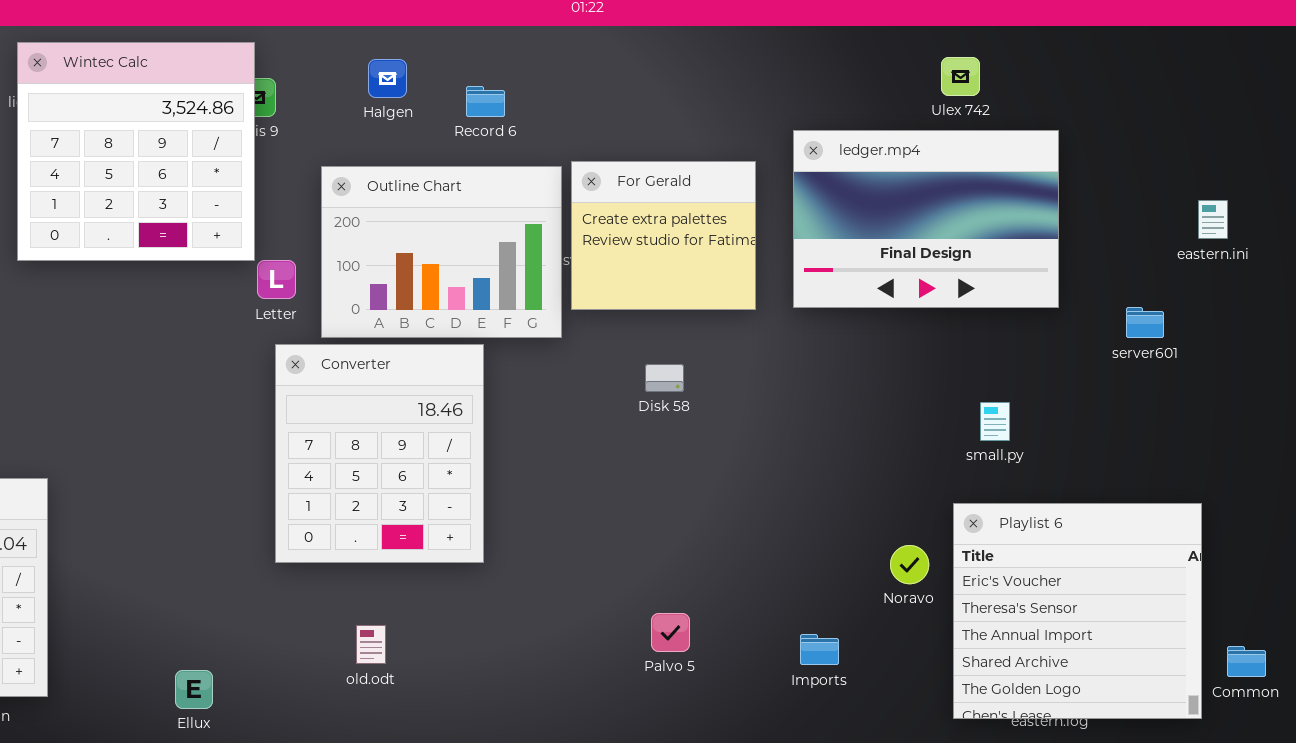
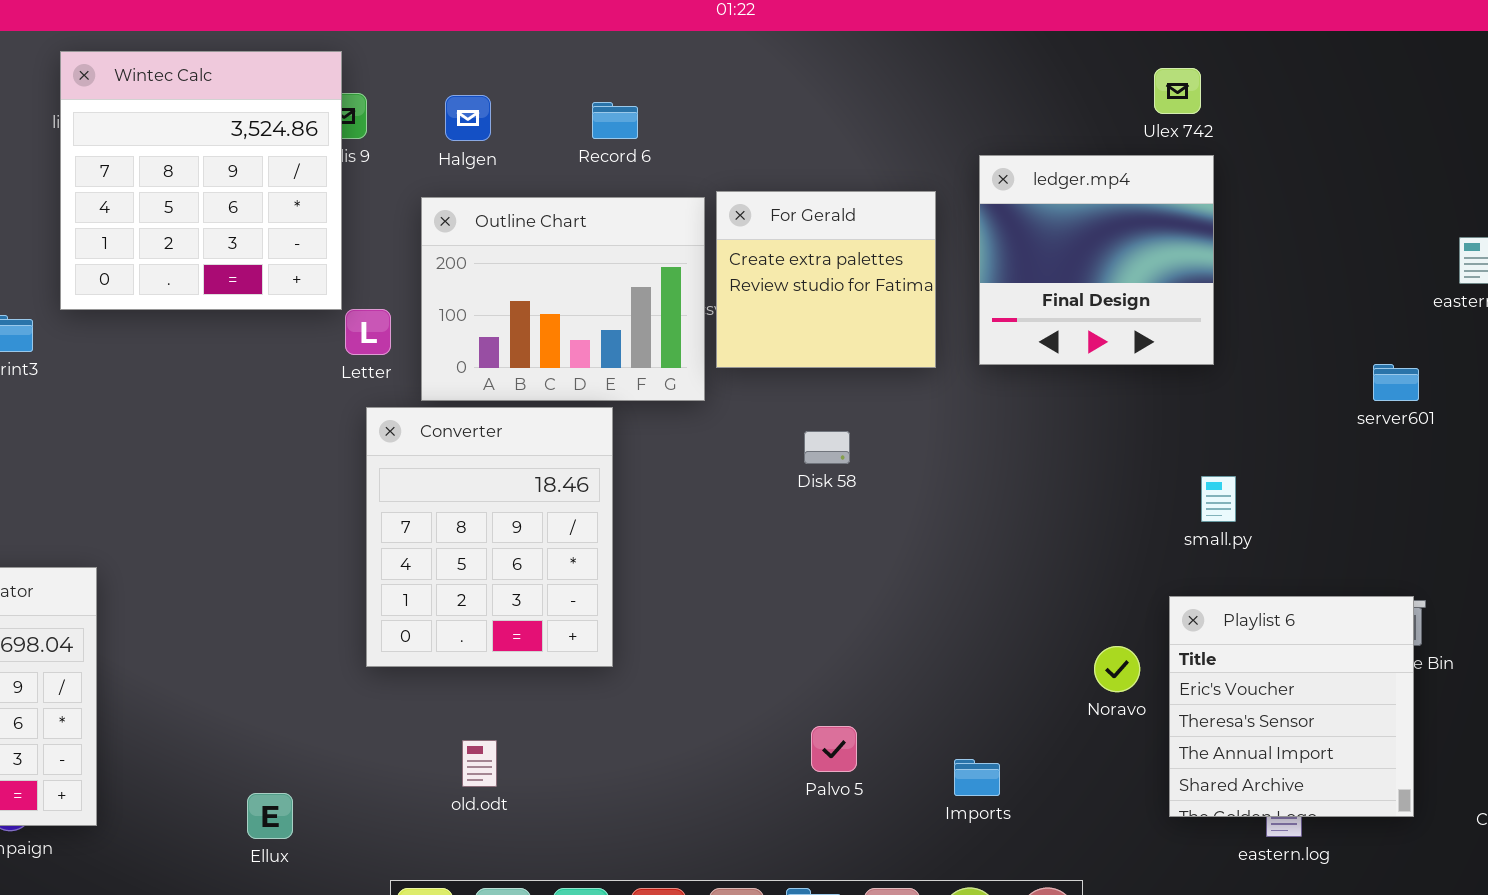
Halgen: [368,59,407,98] -> [445,95,491,141], moved
ledger.mp4: [793,130,1059,308] -> [979,155,1214,365], resized
Playlist 6: [953,503,1202,719] -> [1169,596,1414,817], resized
Imports: [800,634,839,665] -> [954,759,1000,796], moved

